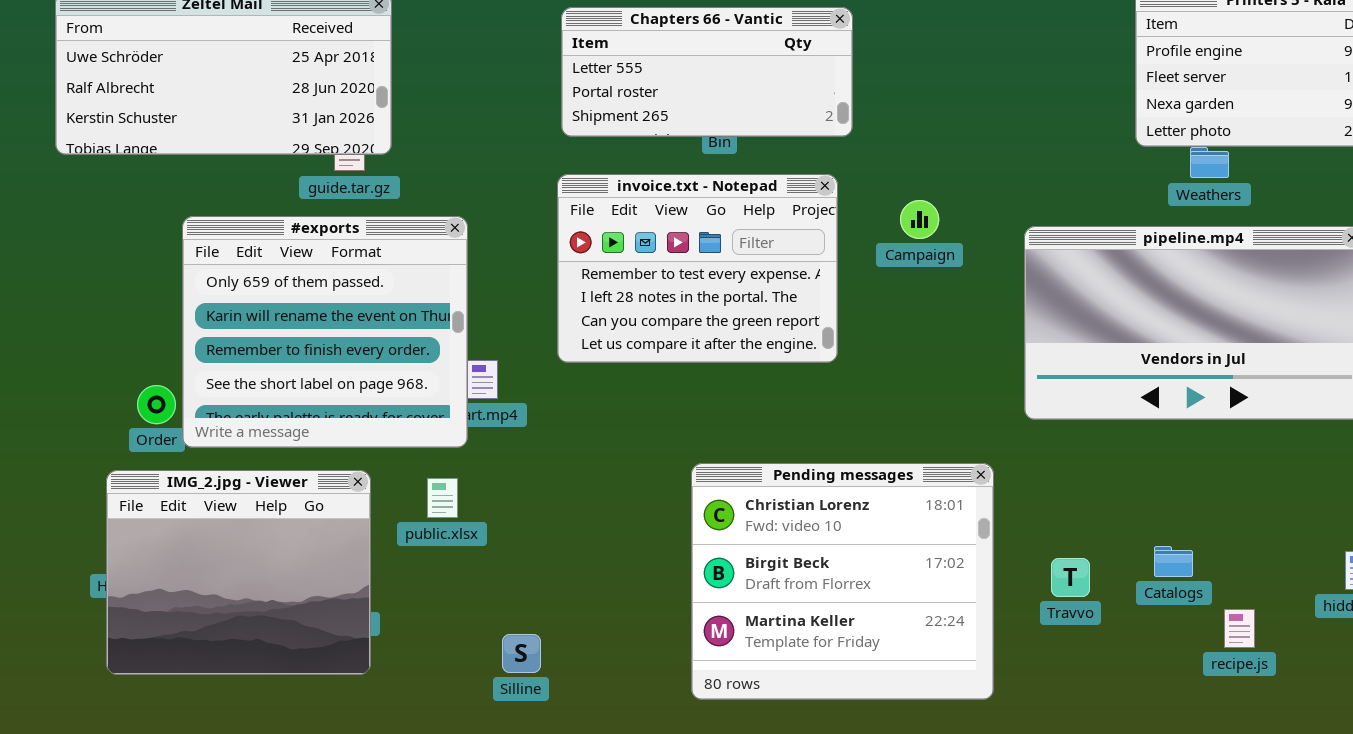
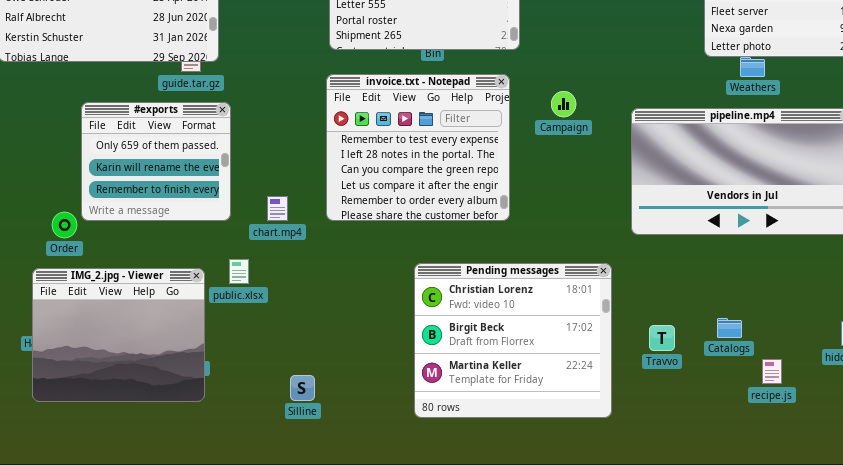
invoice.txt - Notepad: [557,174,838,363] -> [326,74,510,221], resized
#exports: [182,216,468,448] -> [81,102,231,221], resized
public.xlsx: [427,478,458,518] -> [229,259,249,284], moved

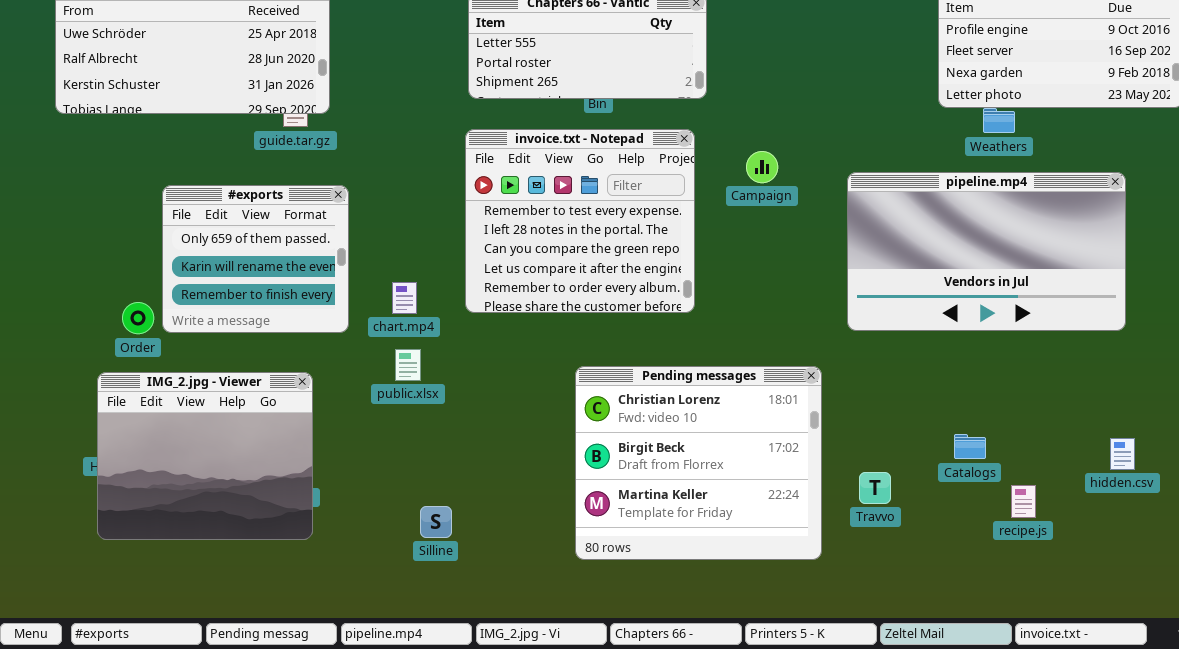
#exports: [81,102,231,221] -> [162,185,349,333], moved
public.xlsx: [229,259,249,284] -> [395,349,421,381], moved
Travvo: [649,325,675,351] -> [859,472,891,504], moved

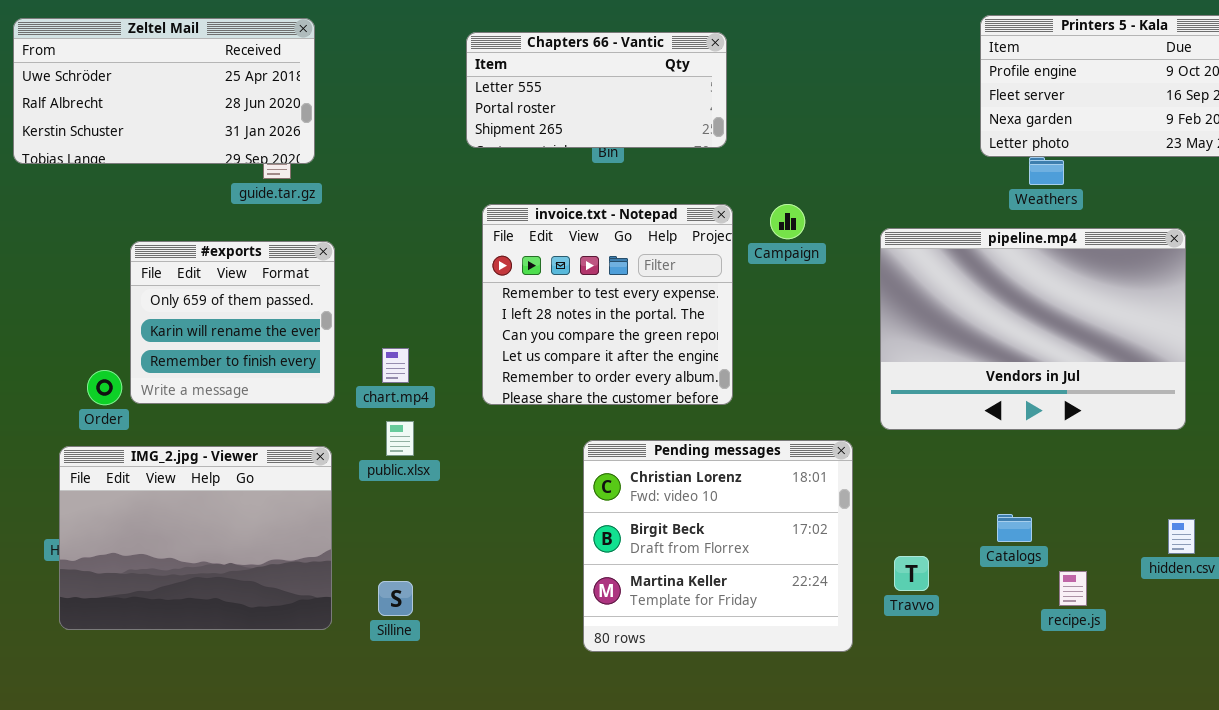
invoice.txt - Notepad: [465,129,695,313] -> [482,204,733,405], moved
pipeline.mp4: [847,172,1126,331] -> [880,228,1186,430], resized
IMG_2.jpg - Viewer: [97,372,313,540] -> [59,446,332,630], resized
Silline: [420,506,452,538] -> [378,581,413,616], moved

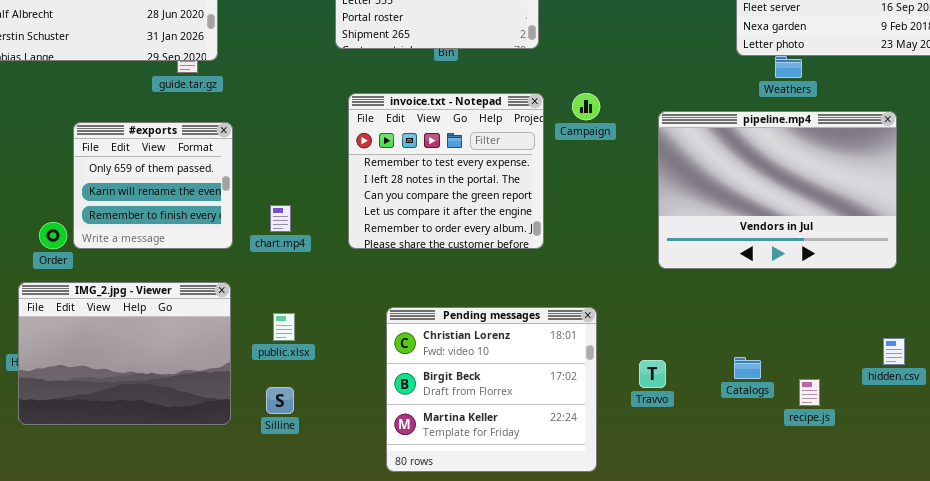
public.xlsx: [386,421,414,456] -> [273,313,295,341], moved
Pending messages: [583,440,853,652] -> [386,307,597,472], moved
Catalogs: [997,514,1032,542] -> [734,357,761,379], moved
Travvo: [894,556,929,591] -> [639,360,666,388], moved

